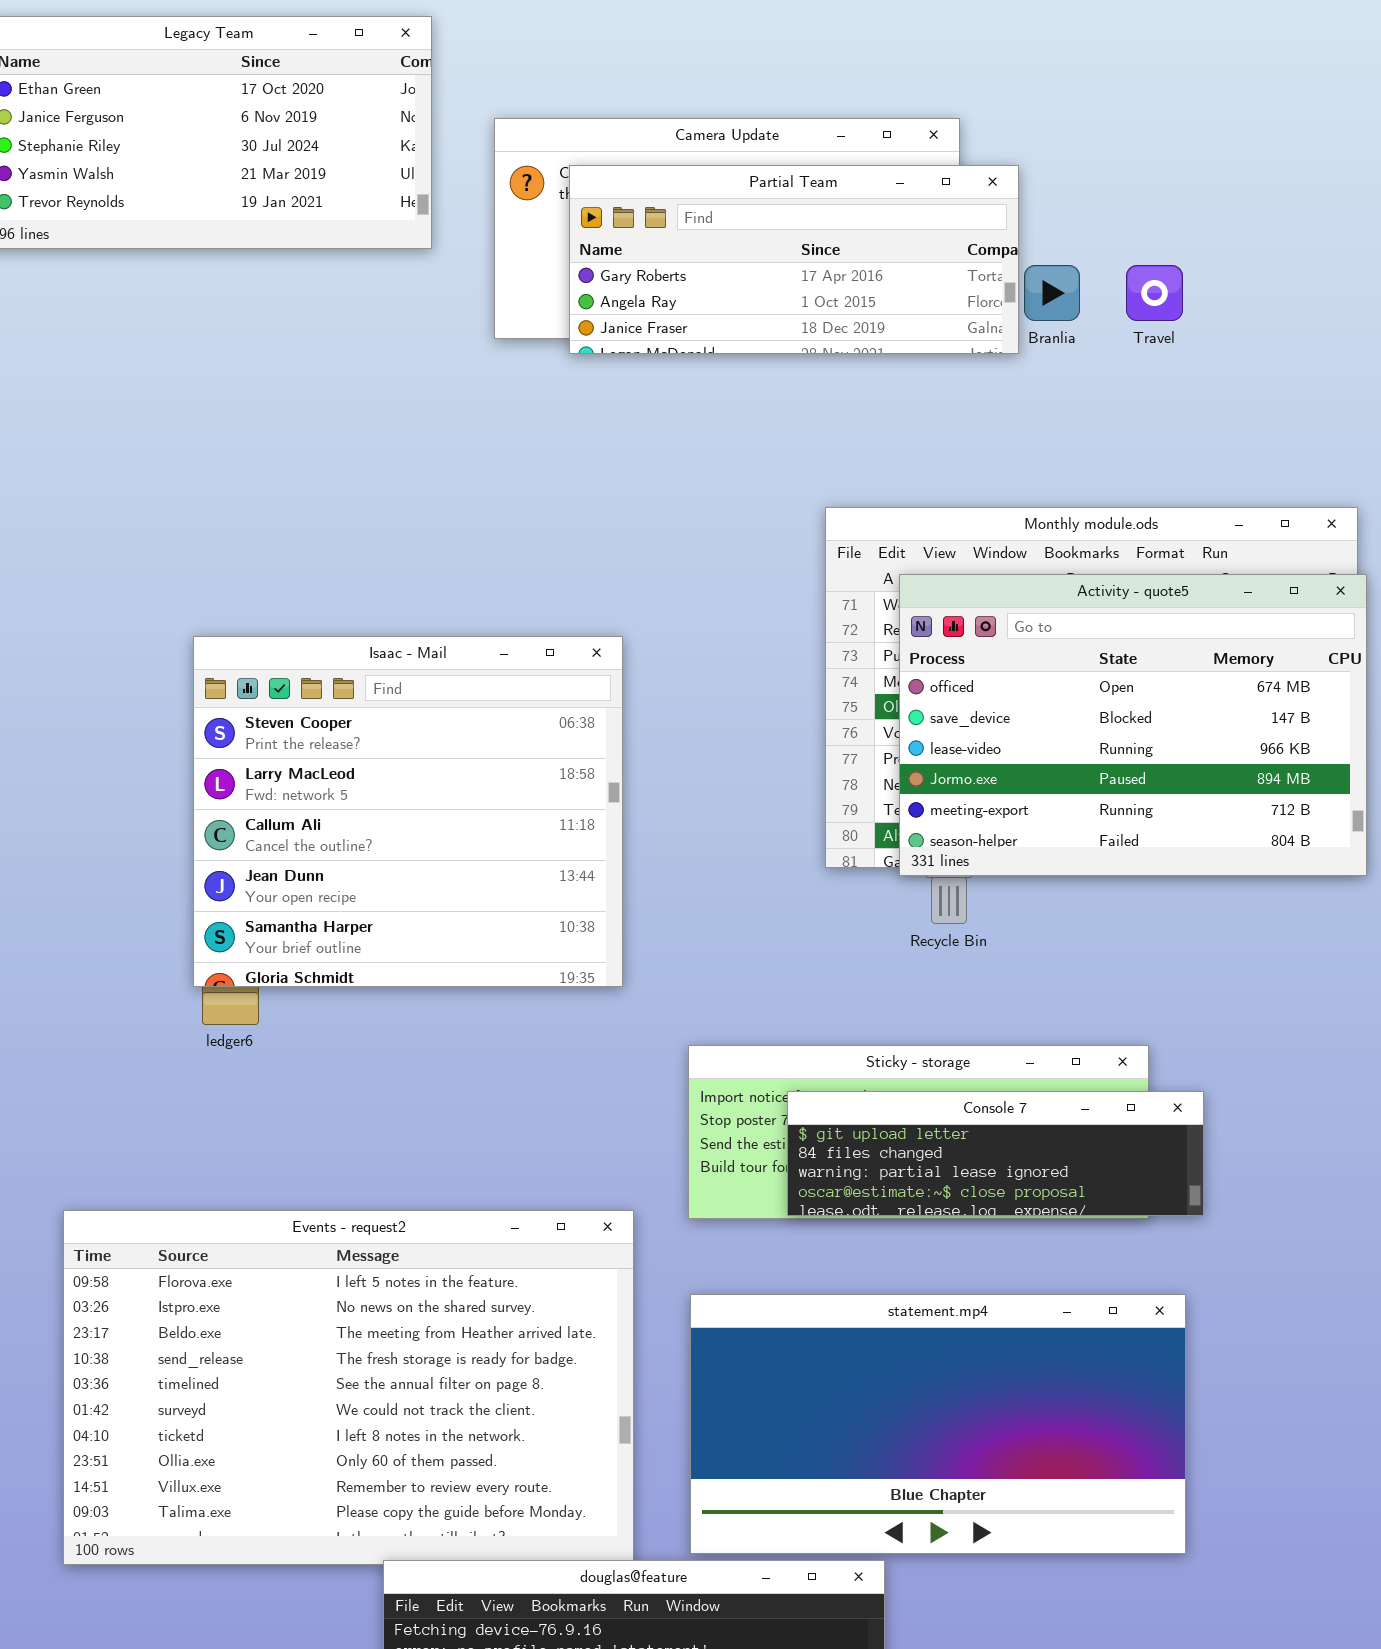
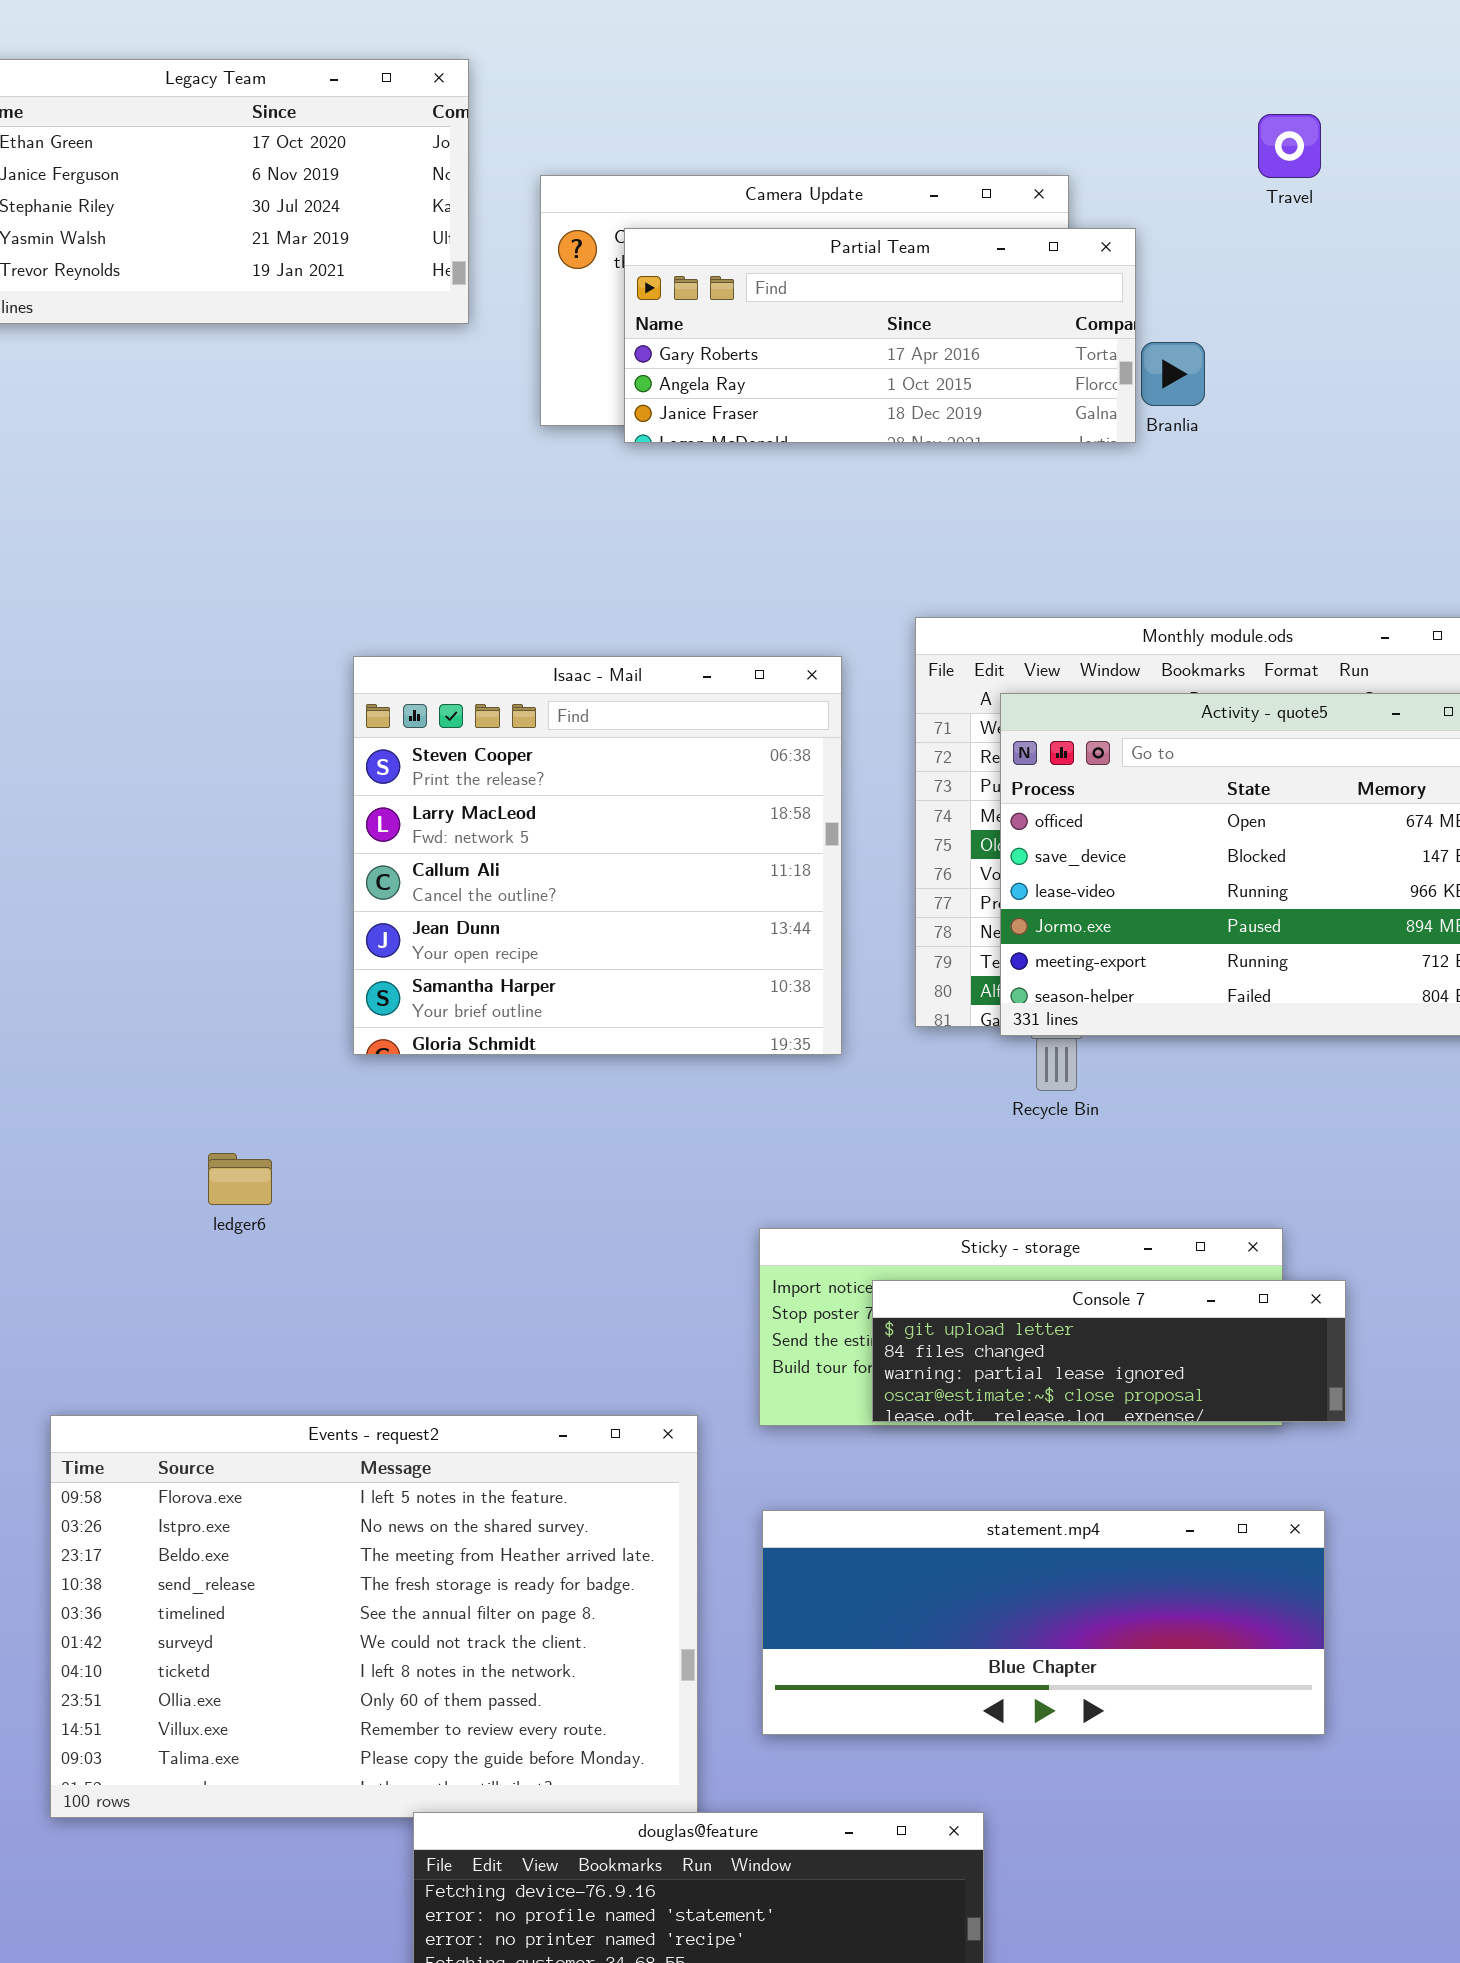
Travel: [1126,265,1183,321] -> [1258,114,1321,178], moved
Isaac - Mail: [193,636,623,987] -> [353,656,842,1055], moved
statement.mp4: [690,1294,1186,1554] -> [762,1510,1325,1735], resized

